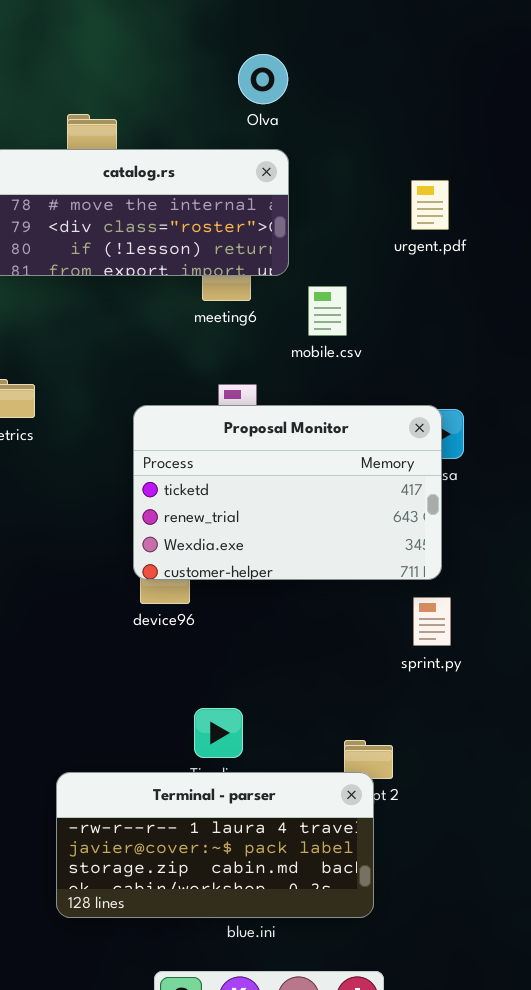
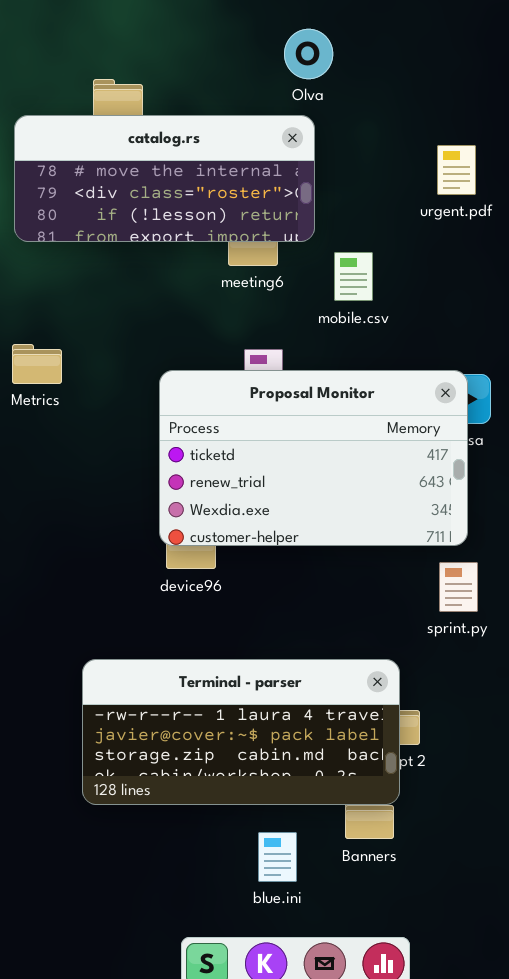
Olva: [238,54,288,104] -> [284,29,333,79], moved
Terminal - parser: [56,772,374,918] -> [82,659,400,805], moved

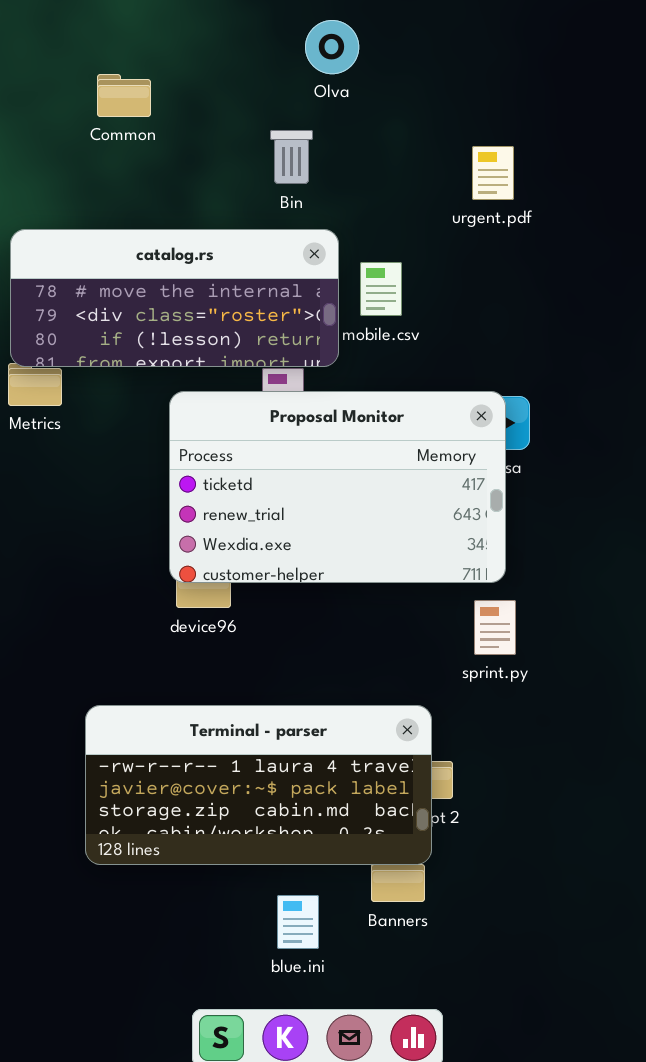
catalog.rs: [14,115,315,242] -> [10,229,339,367], moved

